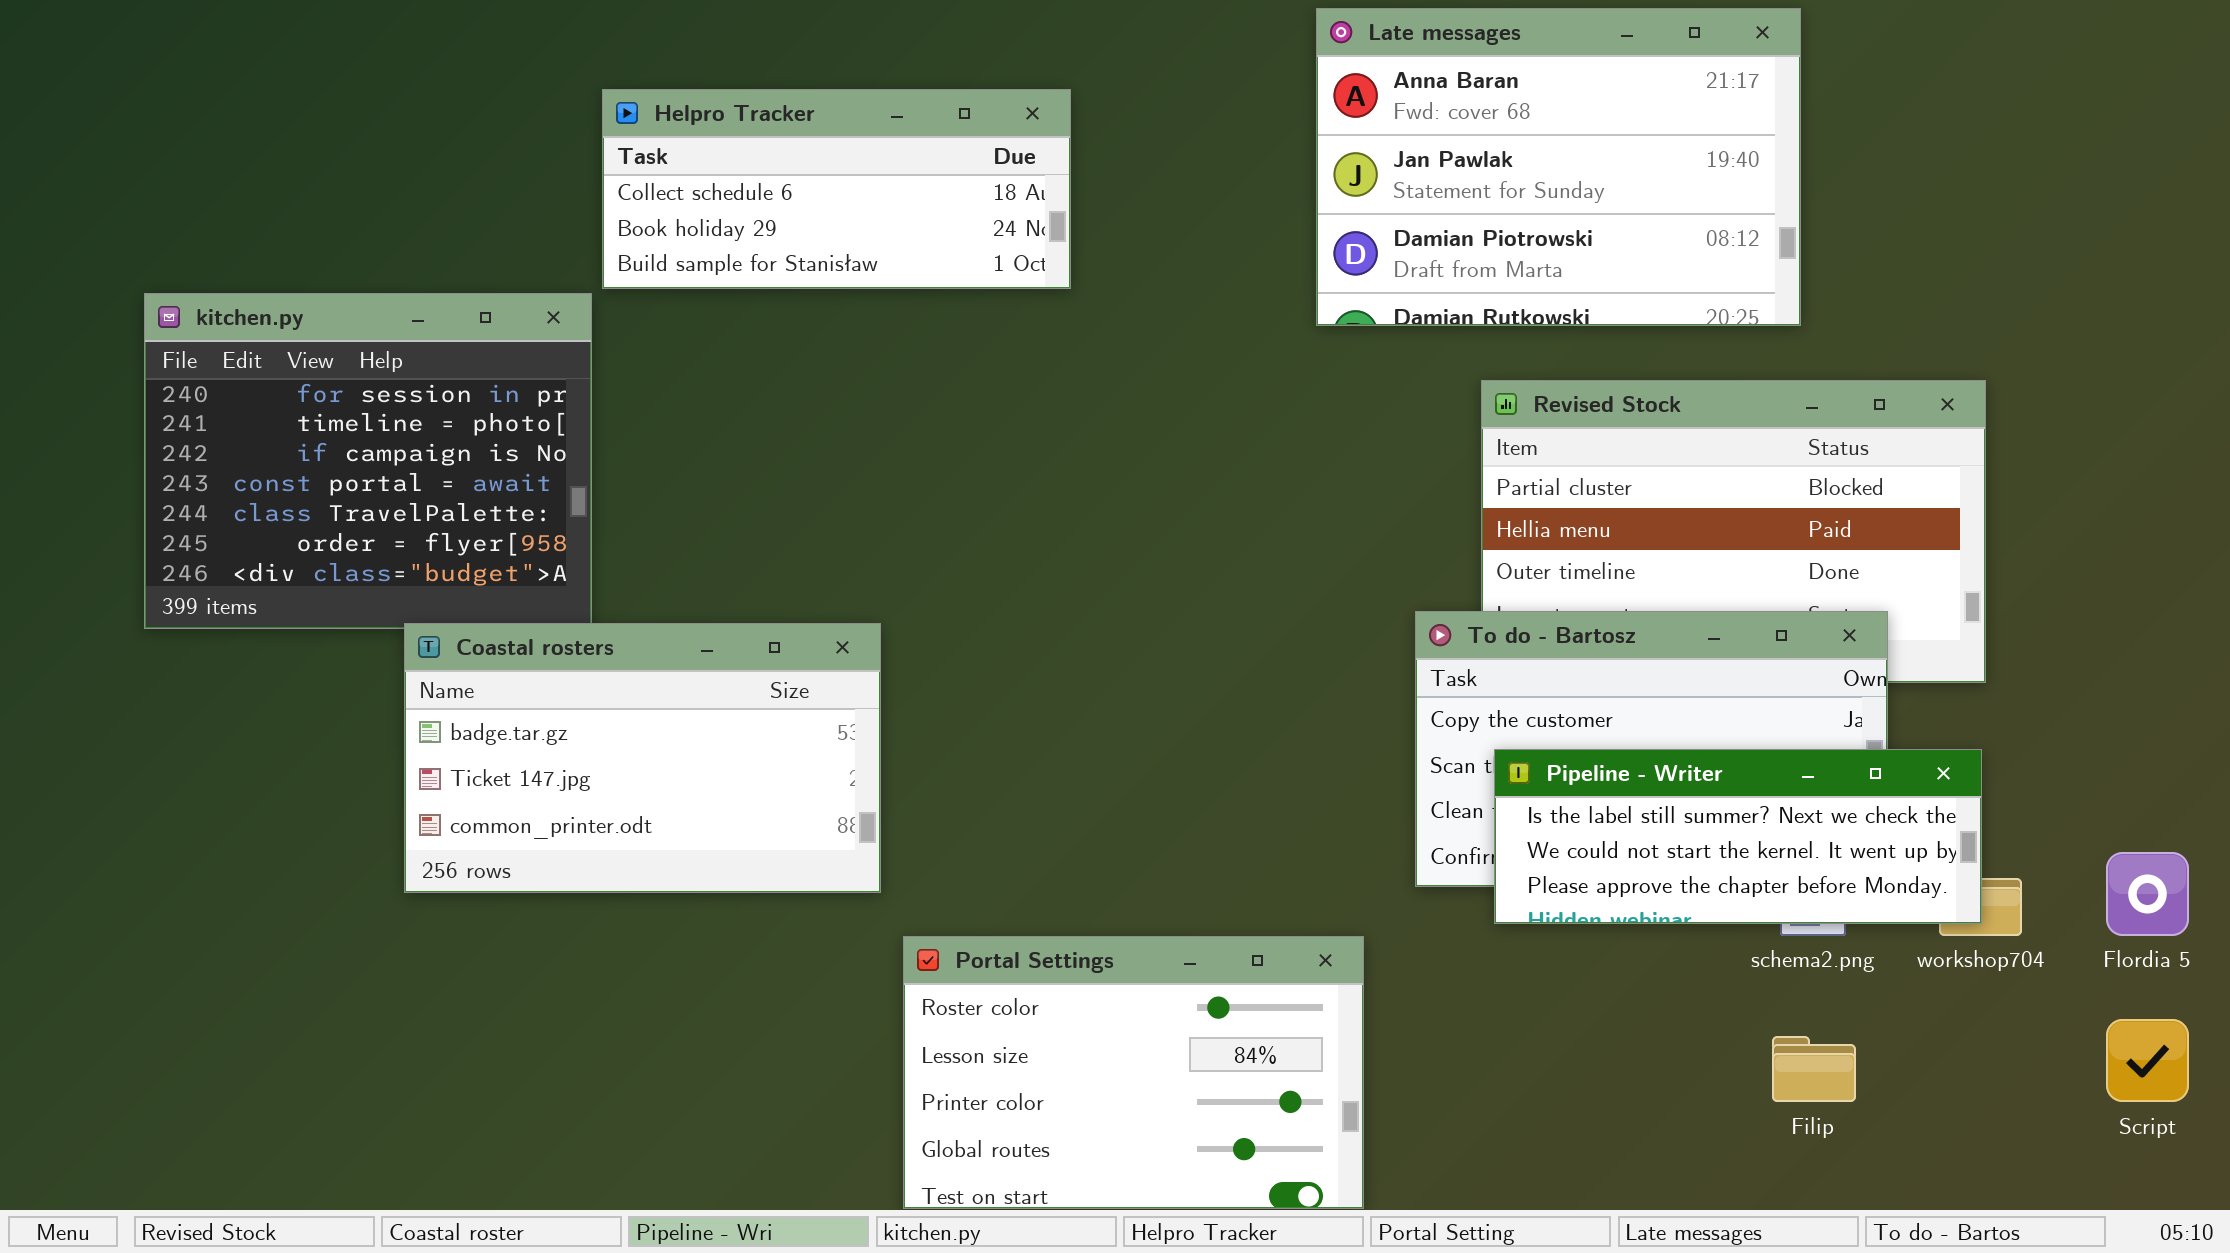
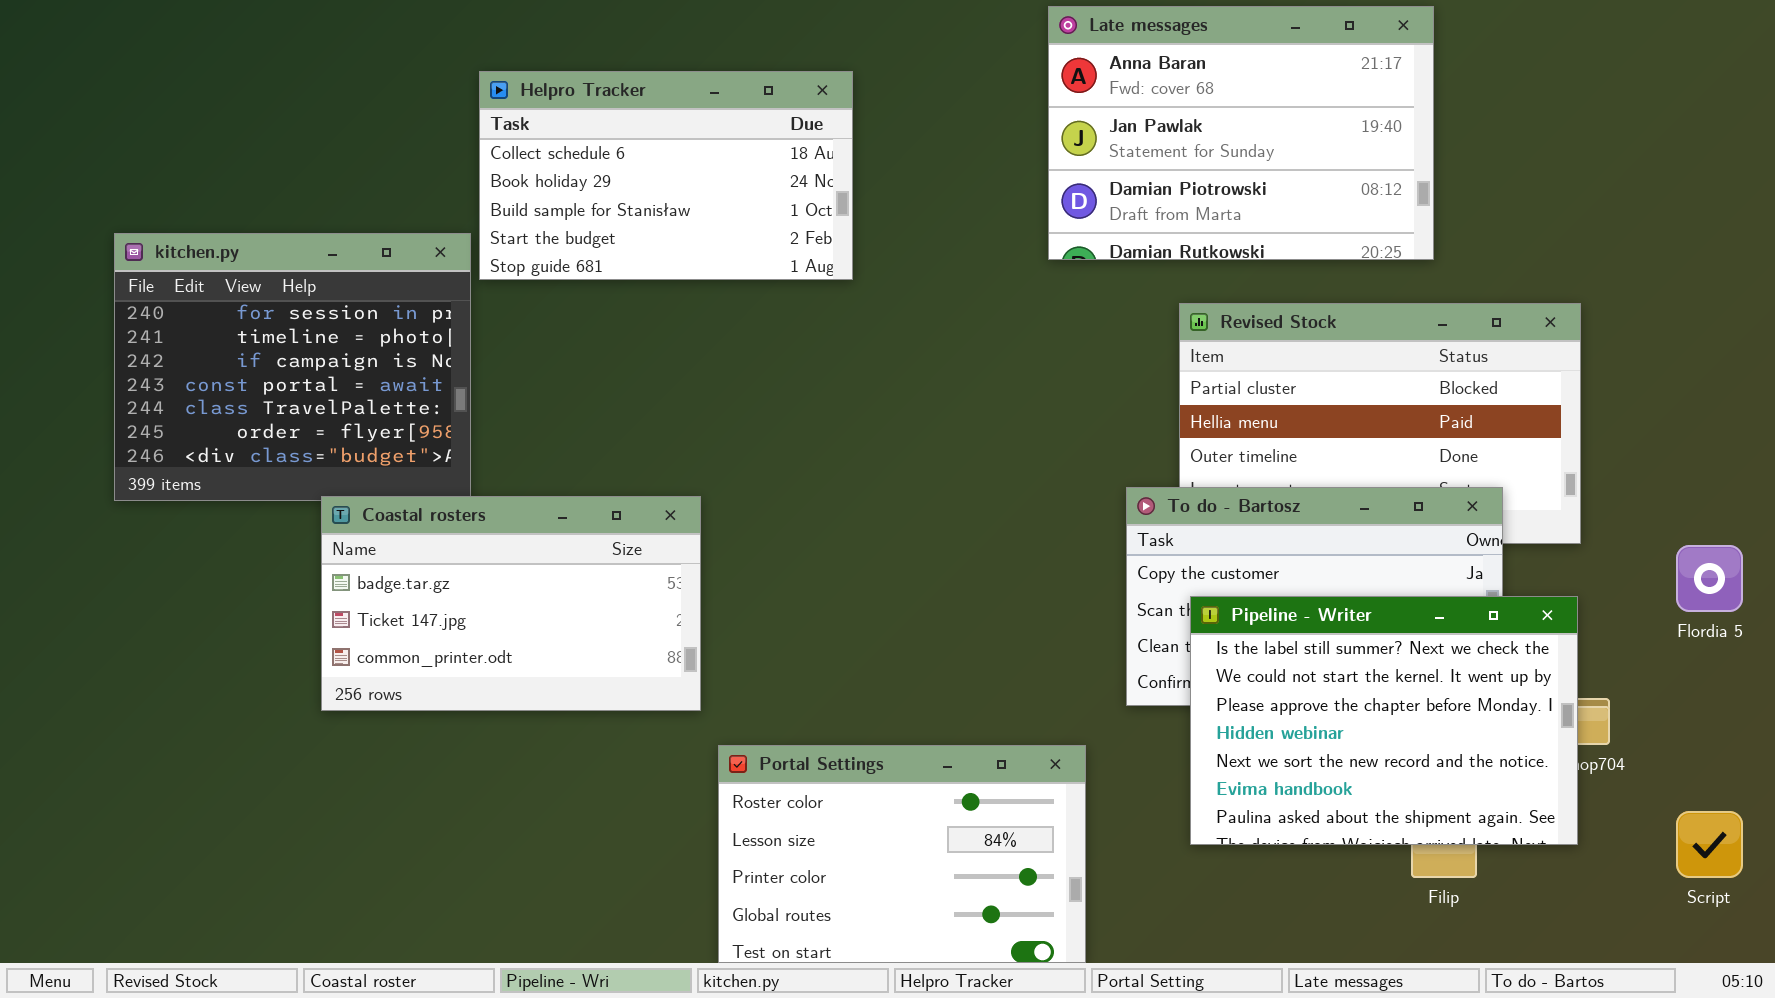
Helpro Tracker: [602,89,1071,289] -> [479,71,853,280], resized
Pipeline - Writer: [1494,749,1982,924] -> [1190,596,1578,845], resized
Flordia 5: [2106,852,2189,936] -> [1676,545,1743,612], moved

